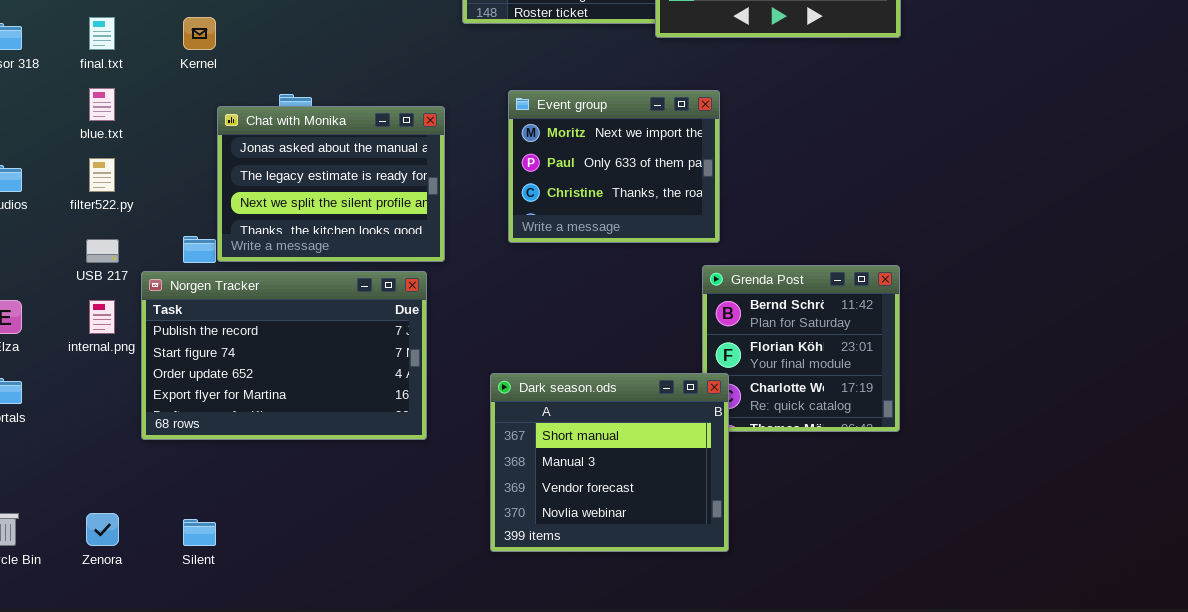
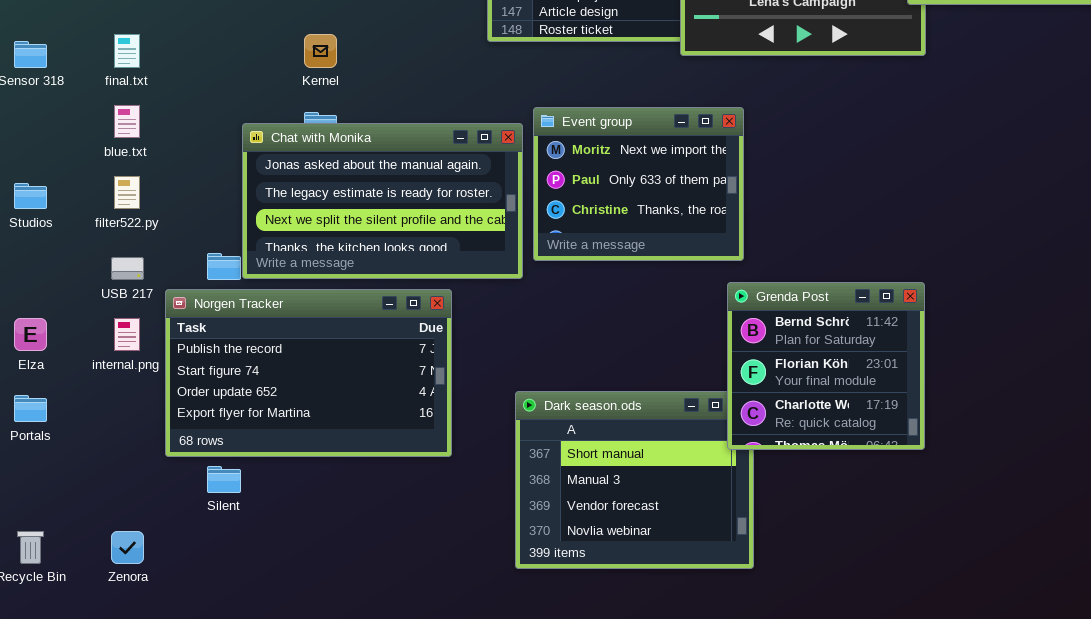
Kernel: [183,17,216,50] -> [304,34,337,68], moved
Chat with Monika: [217,106,445,262] -> [242,123,523,279], resized
Grenda Post: [702,265,900,432] -> [727,282,925,450], raised
Silent: [183,519,216,546] -> [207,466,241,493], moved

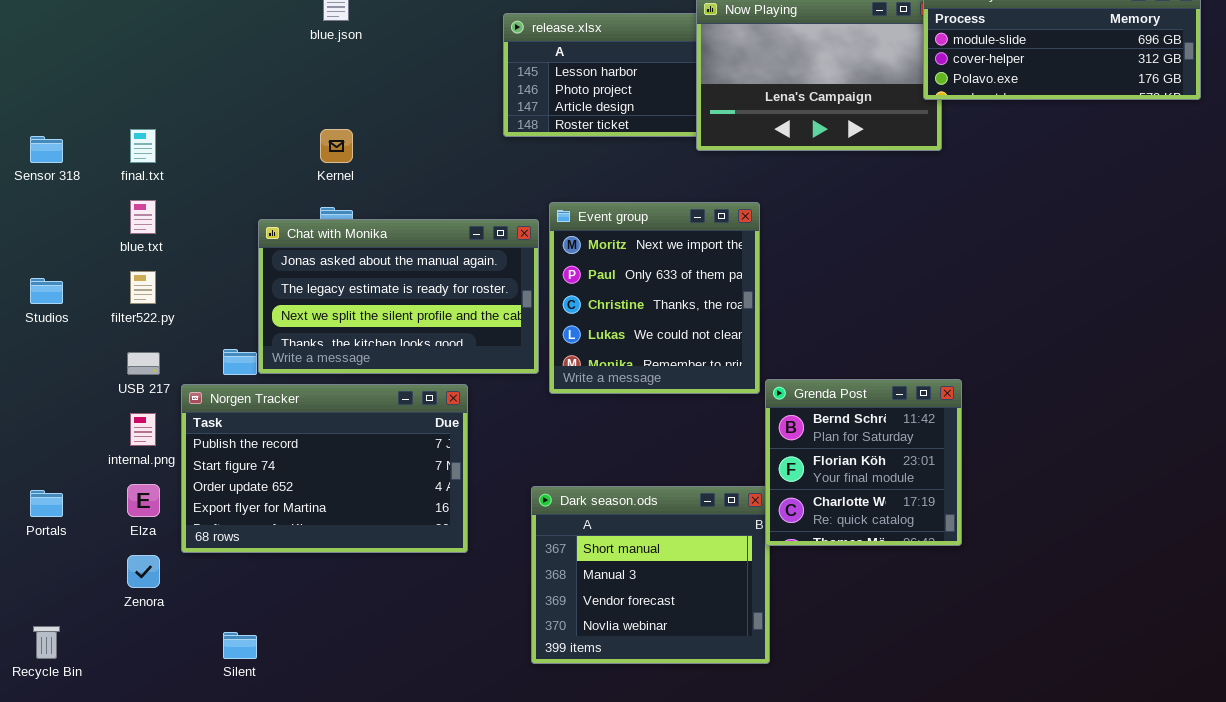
Event group: [533,107,744,261] -> [549,202,760,394], resized
Grenda Post: [727,282,925,450] -> [765,379,962,546], moved
Elza: [14,318,47,351] -> [127,484,160,517], moved
Silent: [207,466,241,493] -> [223,632,257,659], moved
Zenora: [111,531,144,564] -> [127,555,160,588], moved

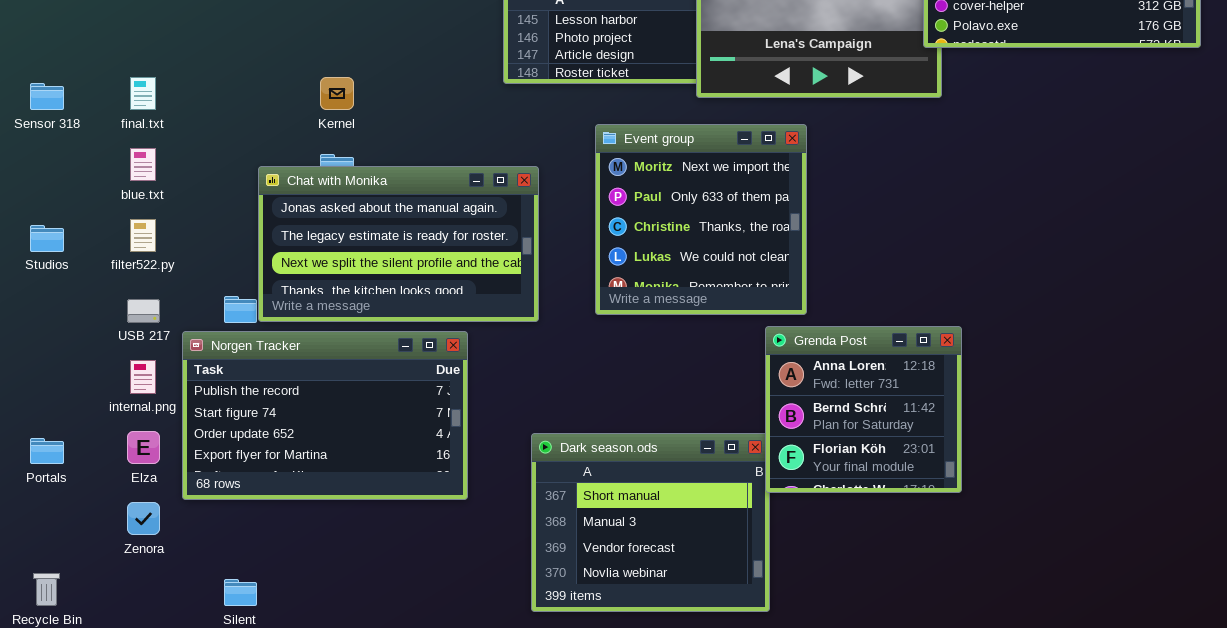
Event group: [549,202,760,394] -> [595,124,807,315], moved
Grenda Post: [765,379,962,546] -> [765,326,962,493], scrolled up 1 row

